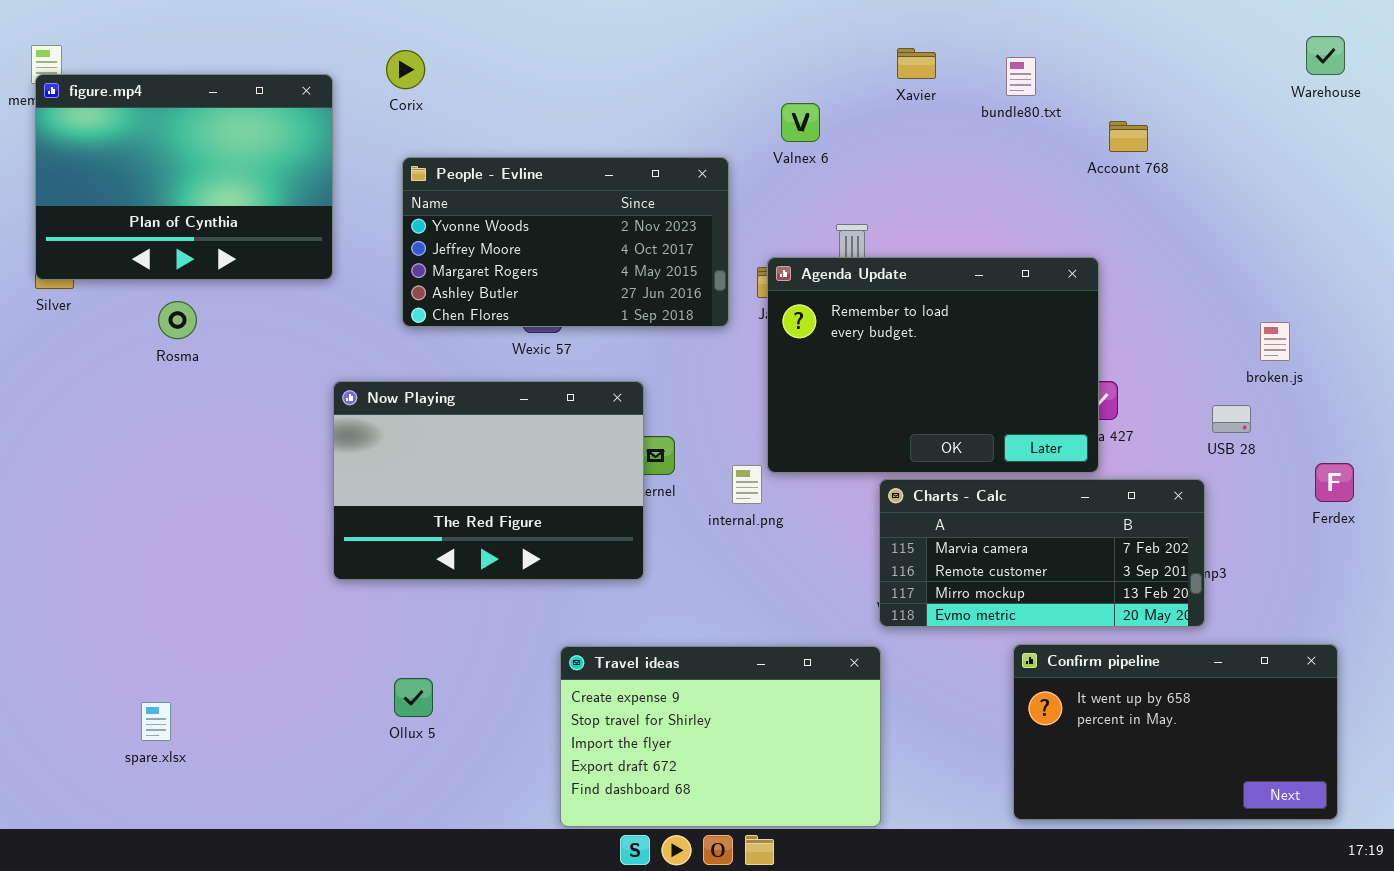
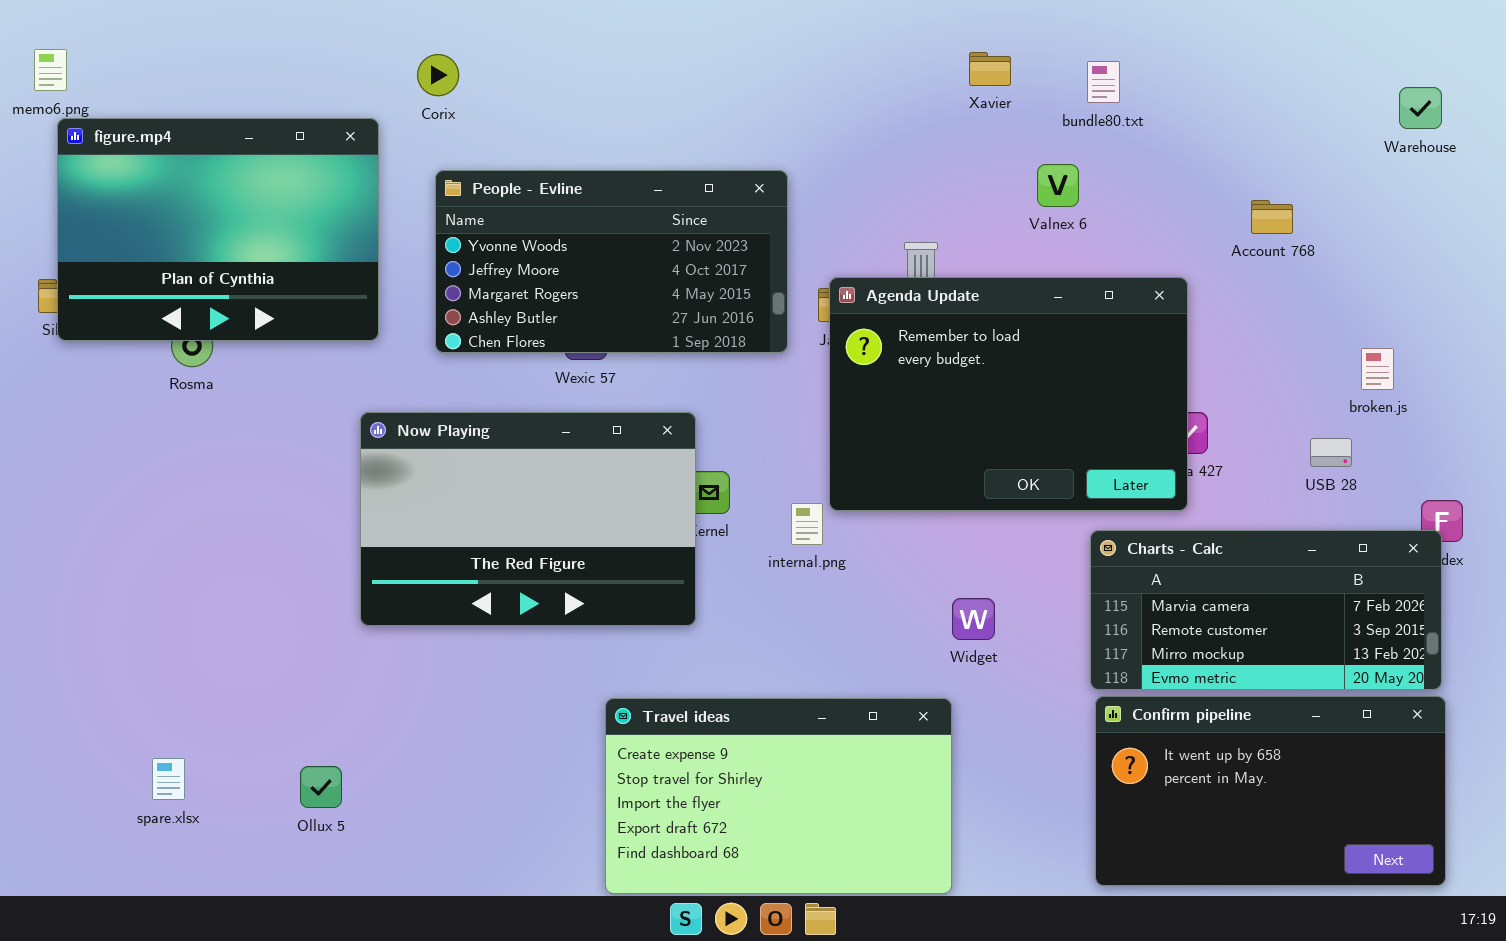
Warehouse: [1306,36,1345,75] -> [1399,87,1442,129], moved
figure.mp4: [35,74,333,280] -> [57,118,379,341], moved
Valnex 6: [781,103,820,142] -> [1037,164,1079,207], moved
Account 768: [1109,121,1148,152] -> [1251,200,1293,234], moved
Charts - Calc: [879,479,1205,627] -> [1090,530,1442,690], moved
Ollux 5: [394,678,433,717] -> [300,766,342,808], moved

